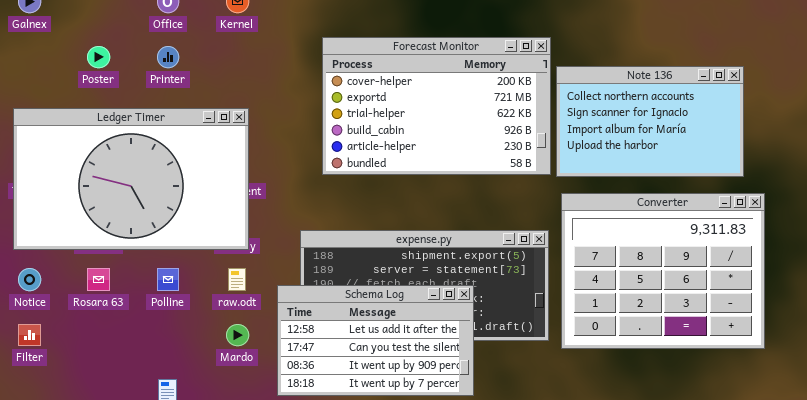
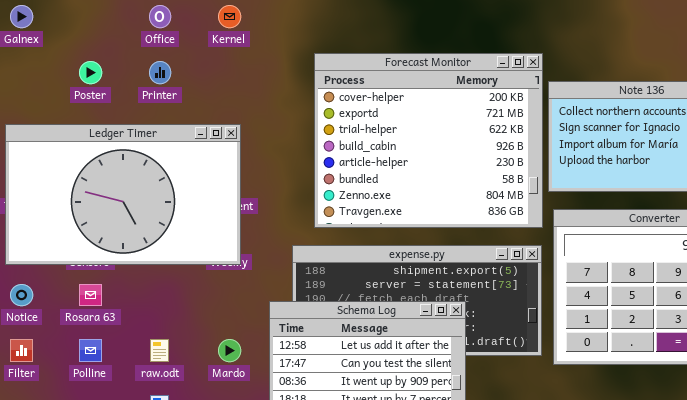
Forecast Monitor: [322,37,551,175] -> [314,53,543,228], resized
Polline: [157,268,179,291] -> [79,339,102,362], moved
raw.odt: [228,268,246,291] -> [150,339,169,362], moved

